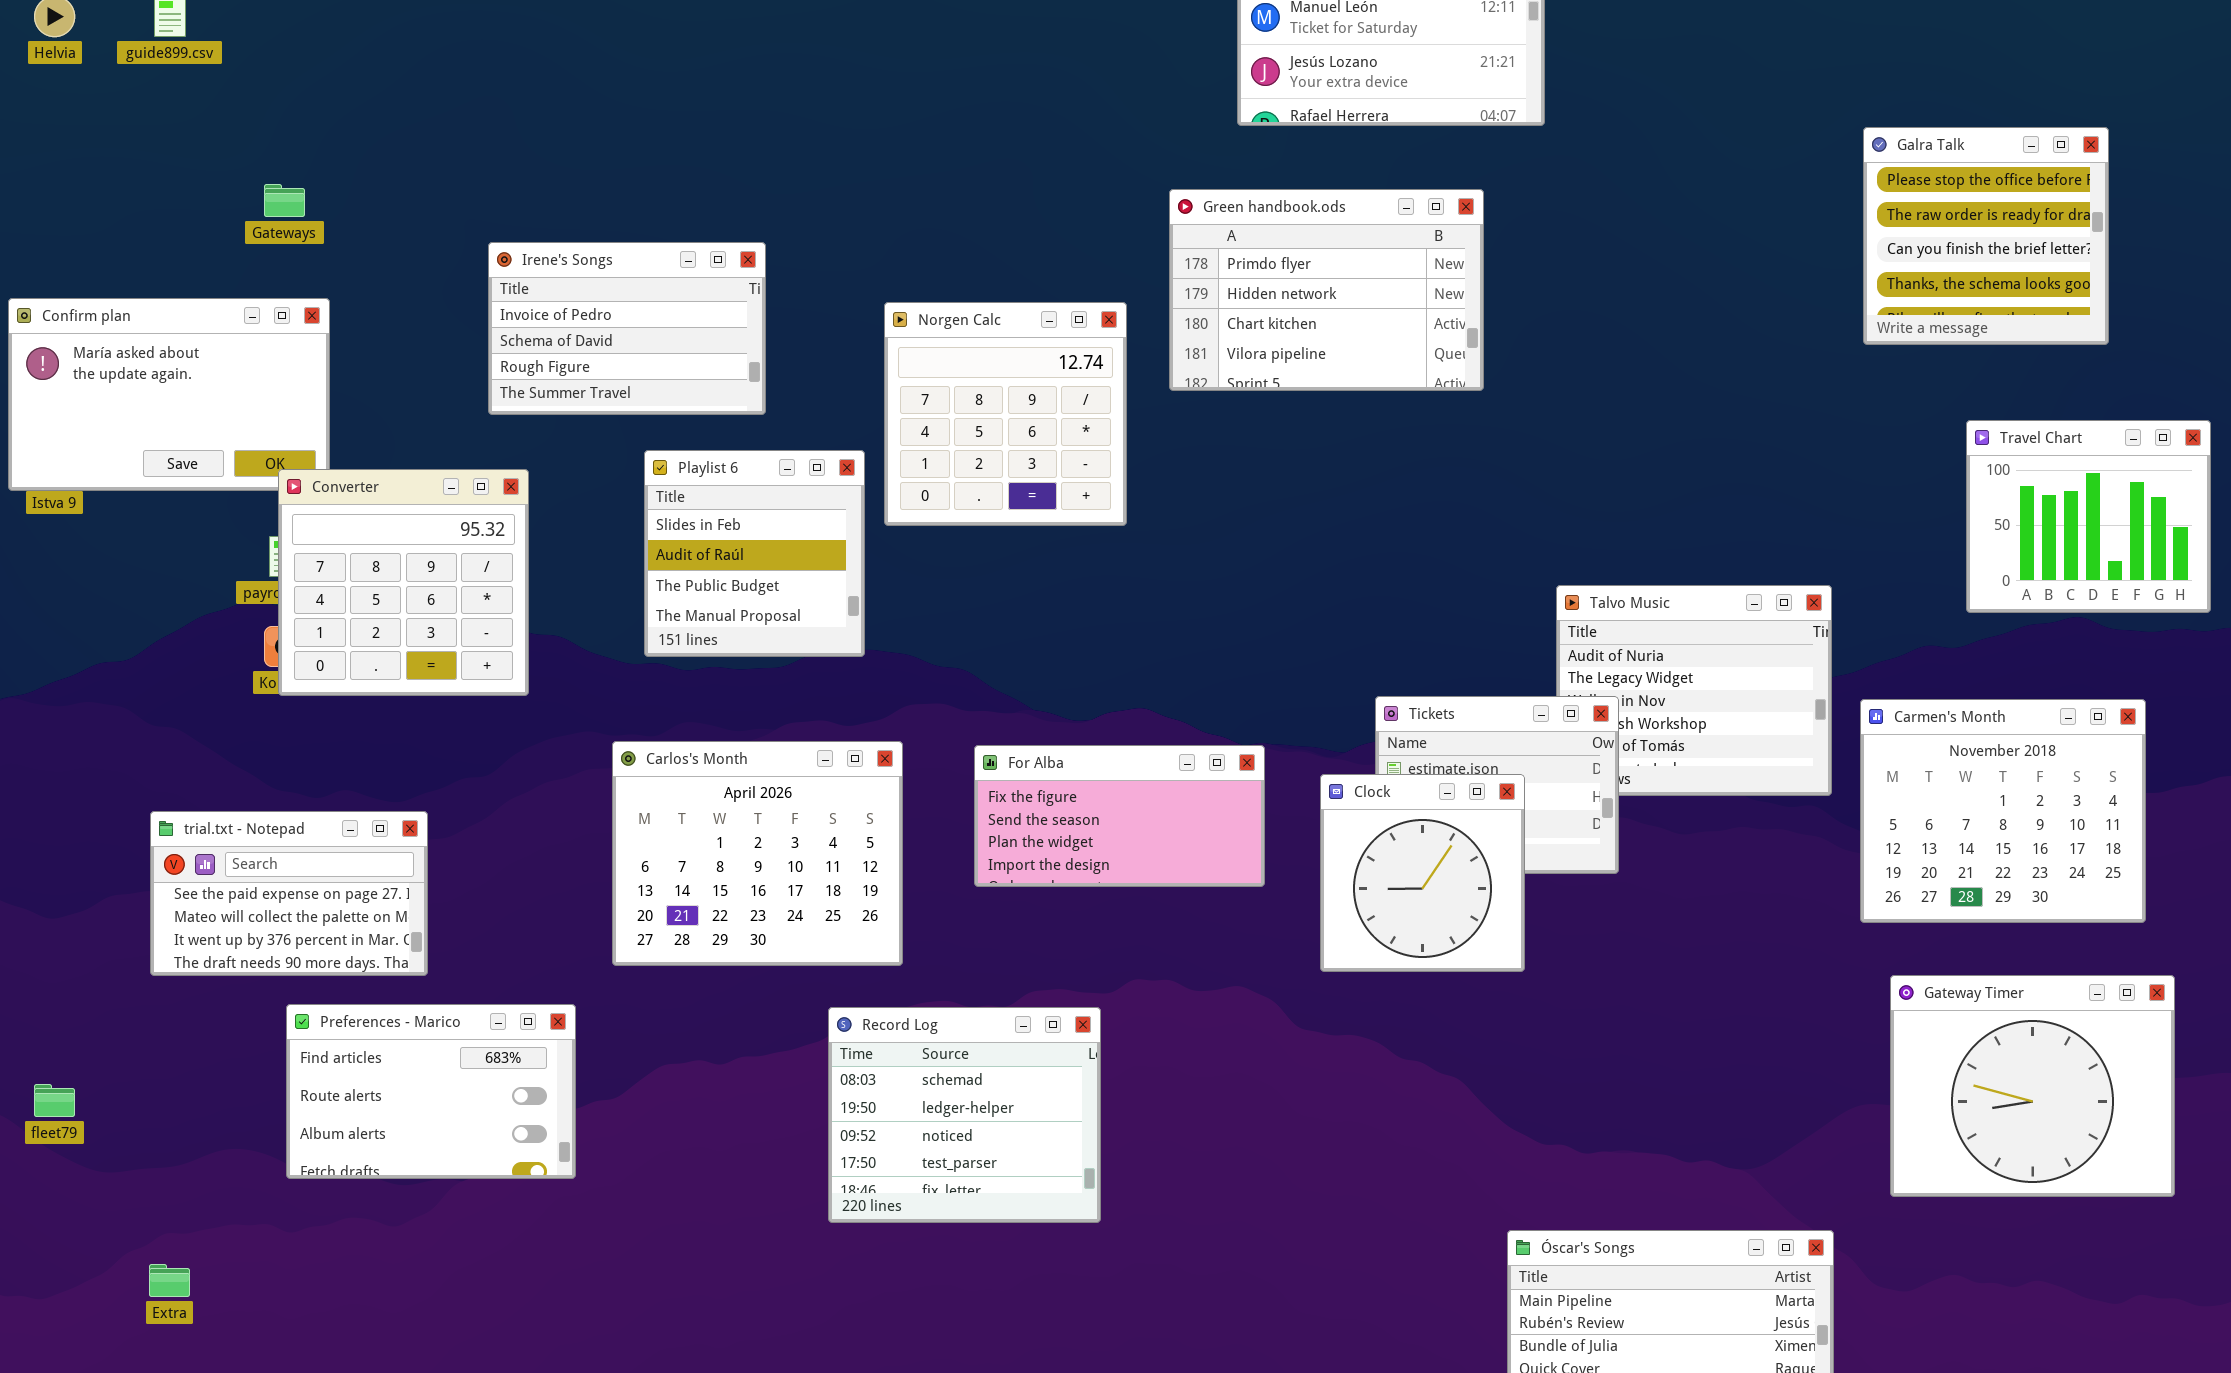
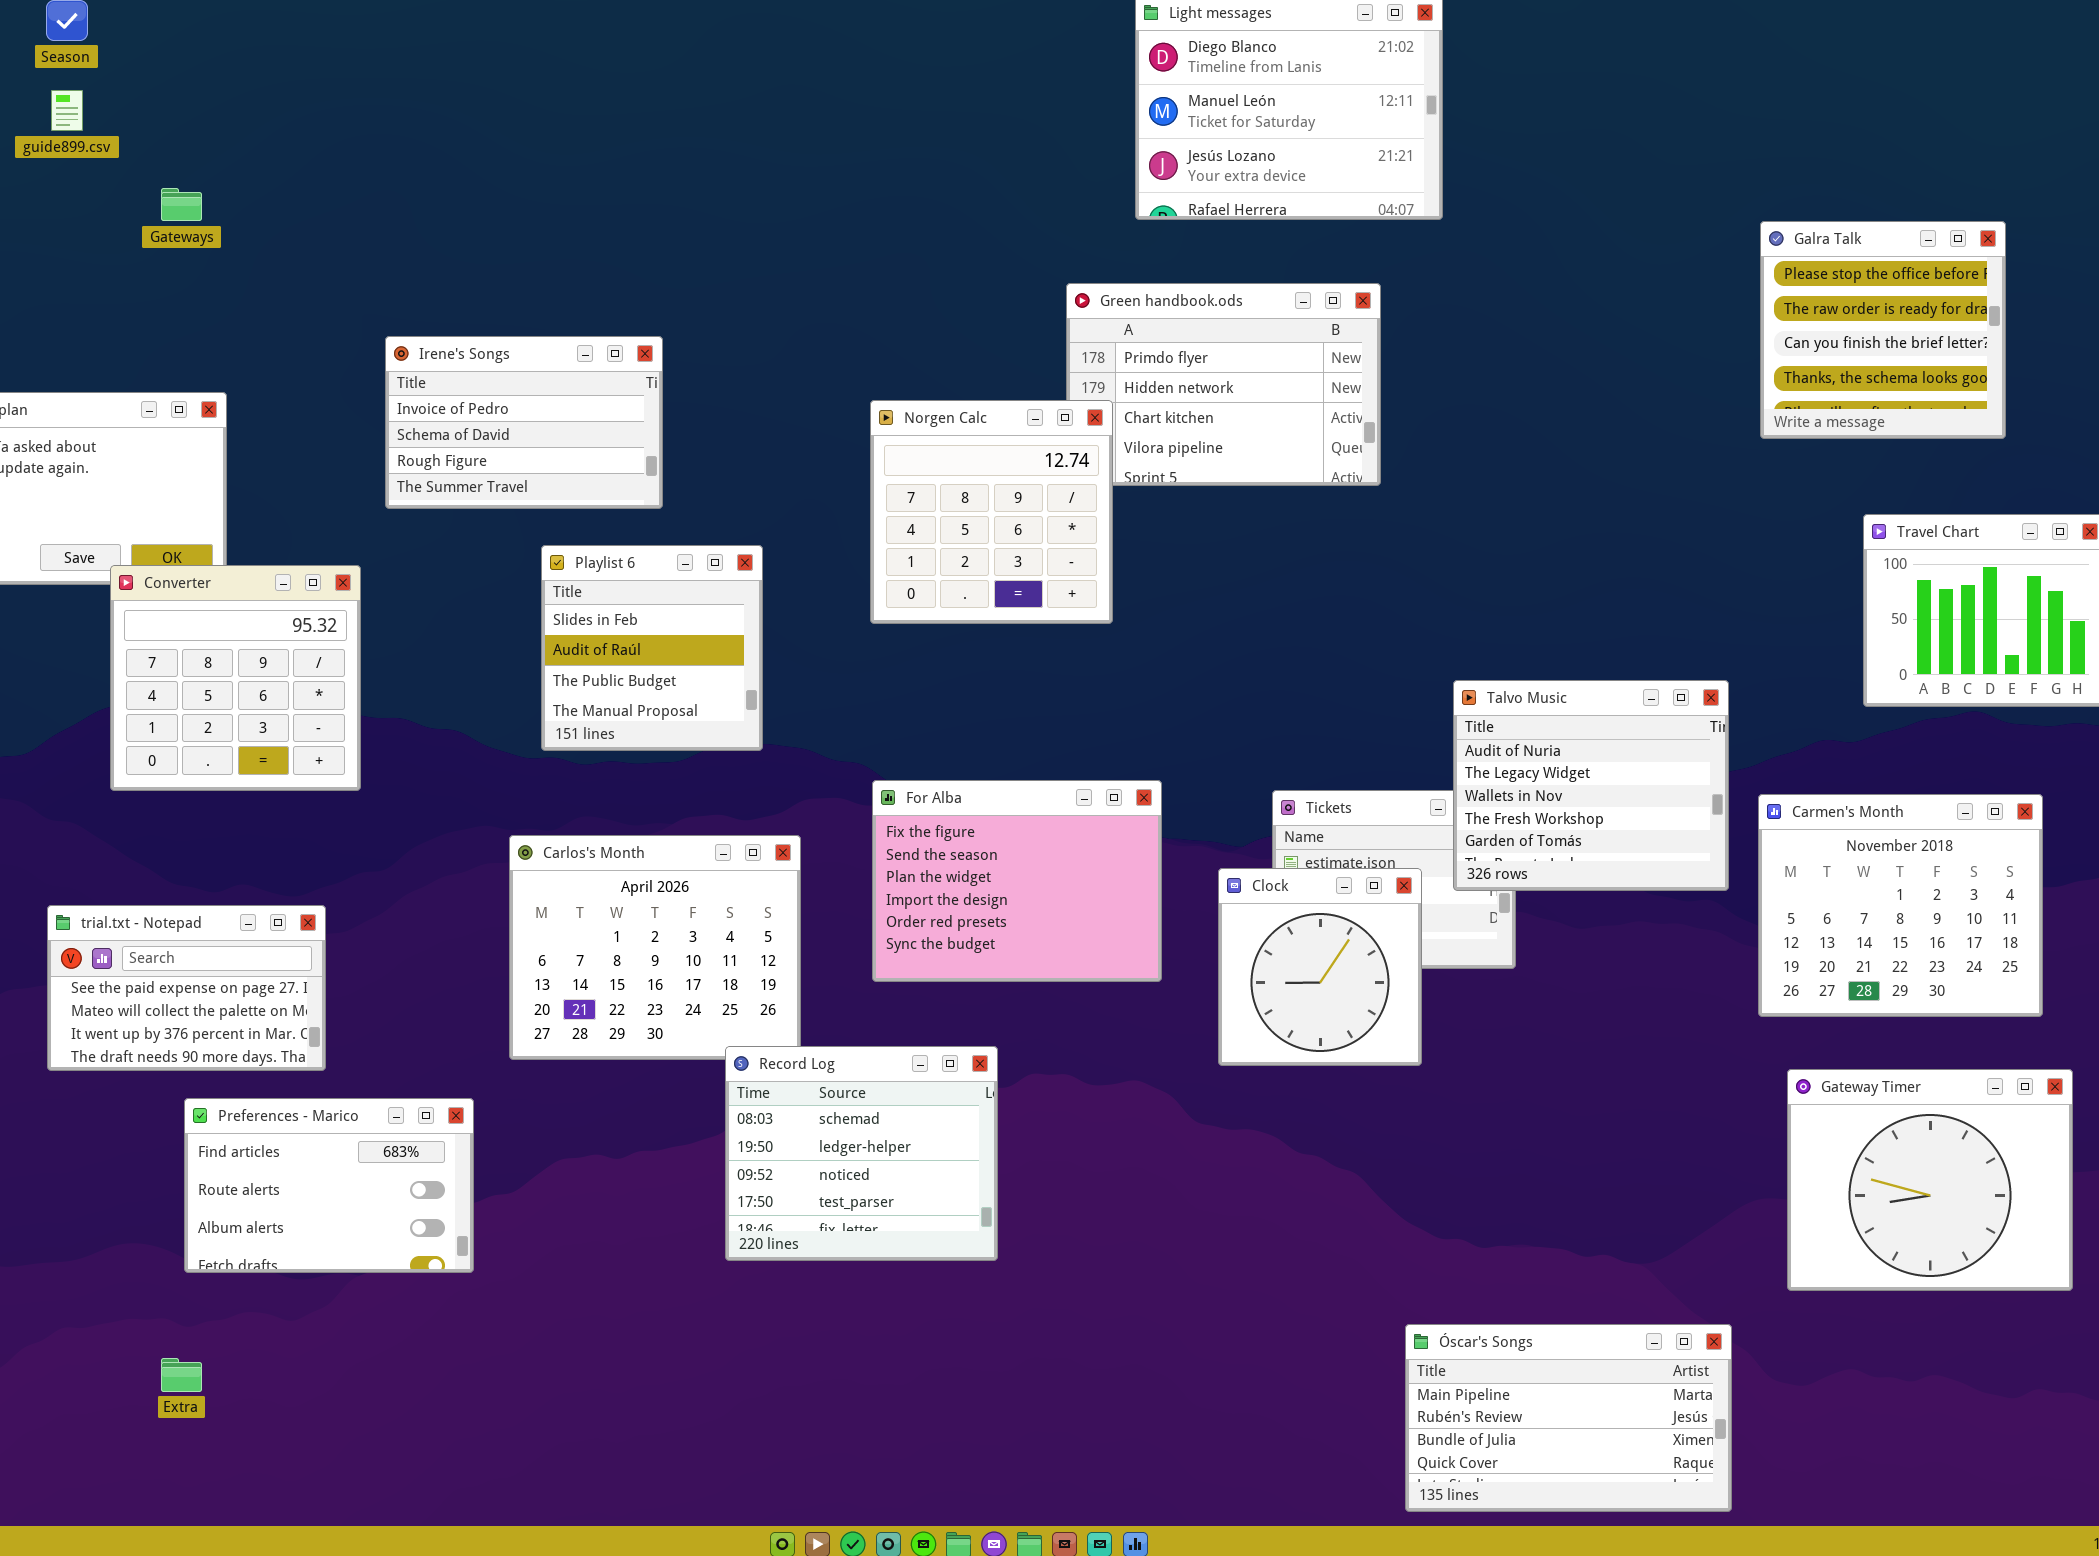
Gateways: [264,184,305,217] -> [161,188,202,221], moved
Norgen Calc: [884,302,1127,526] -> [870,400,1113,624], moved
Converter: [278,469,529,696] -> [110,565,361,791], moved
Talvo Music: [1556,585,1832,796] -> [1453,680,1729,891], raised
For Alba: [974,745,1265,887] -> [872,780,1162,982], resized
Record Log: [828,1007,1101,1223] -> [725,1046,998,1261], moved
Extra: [149,1264,190,1297] -> [161,1358,202,1392], moved

